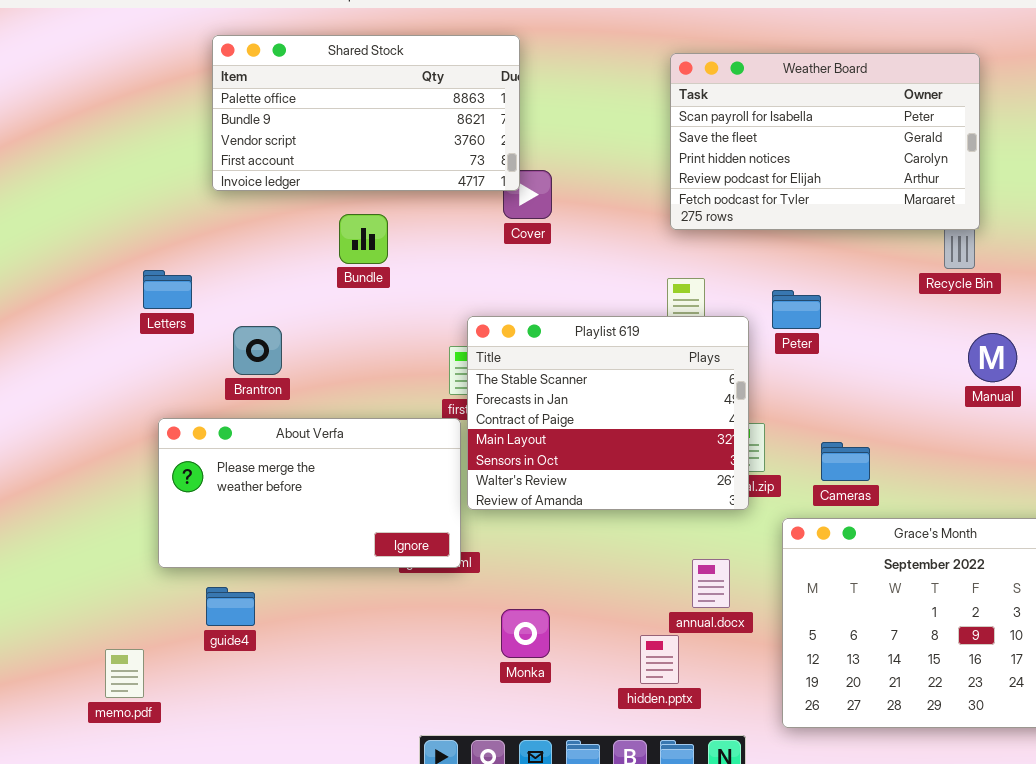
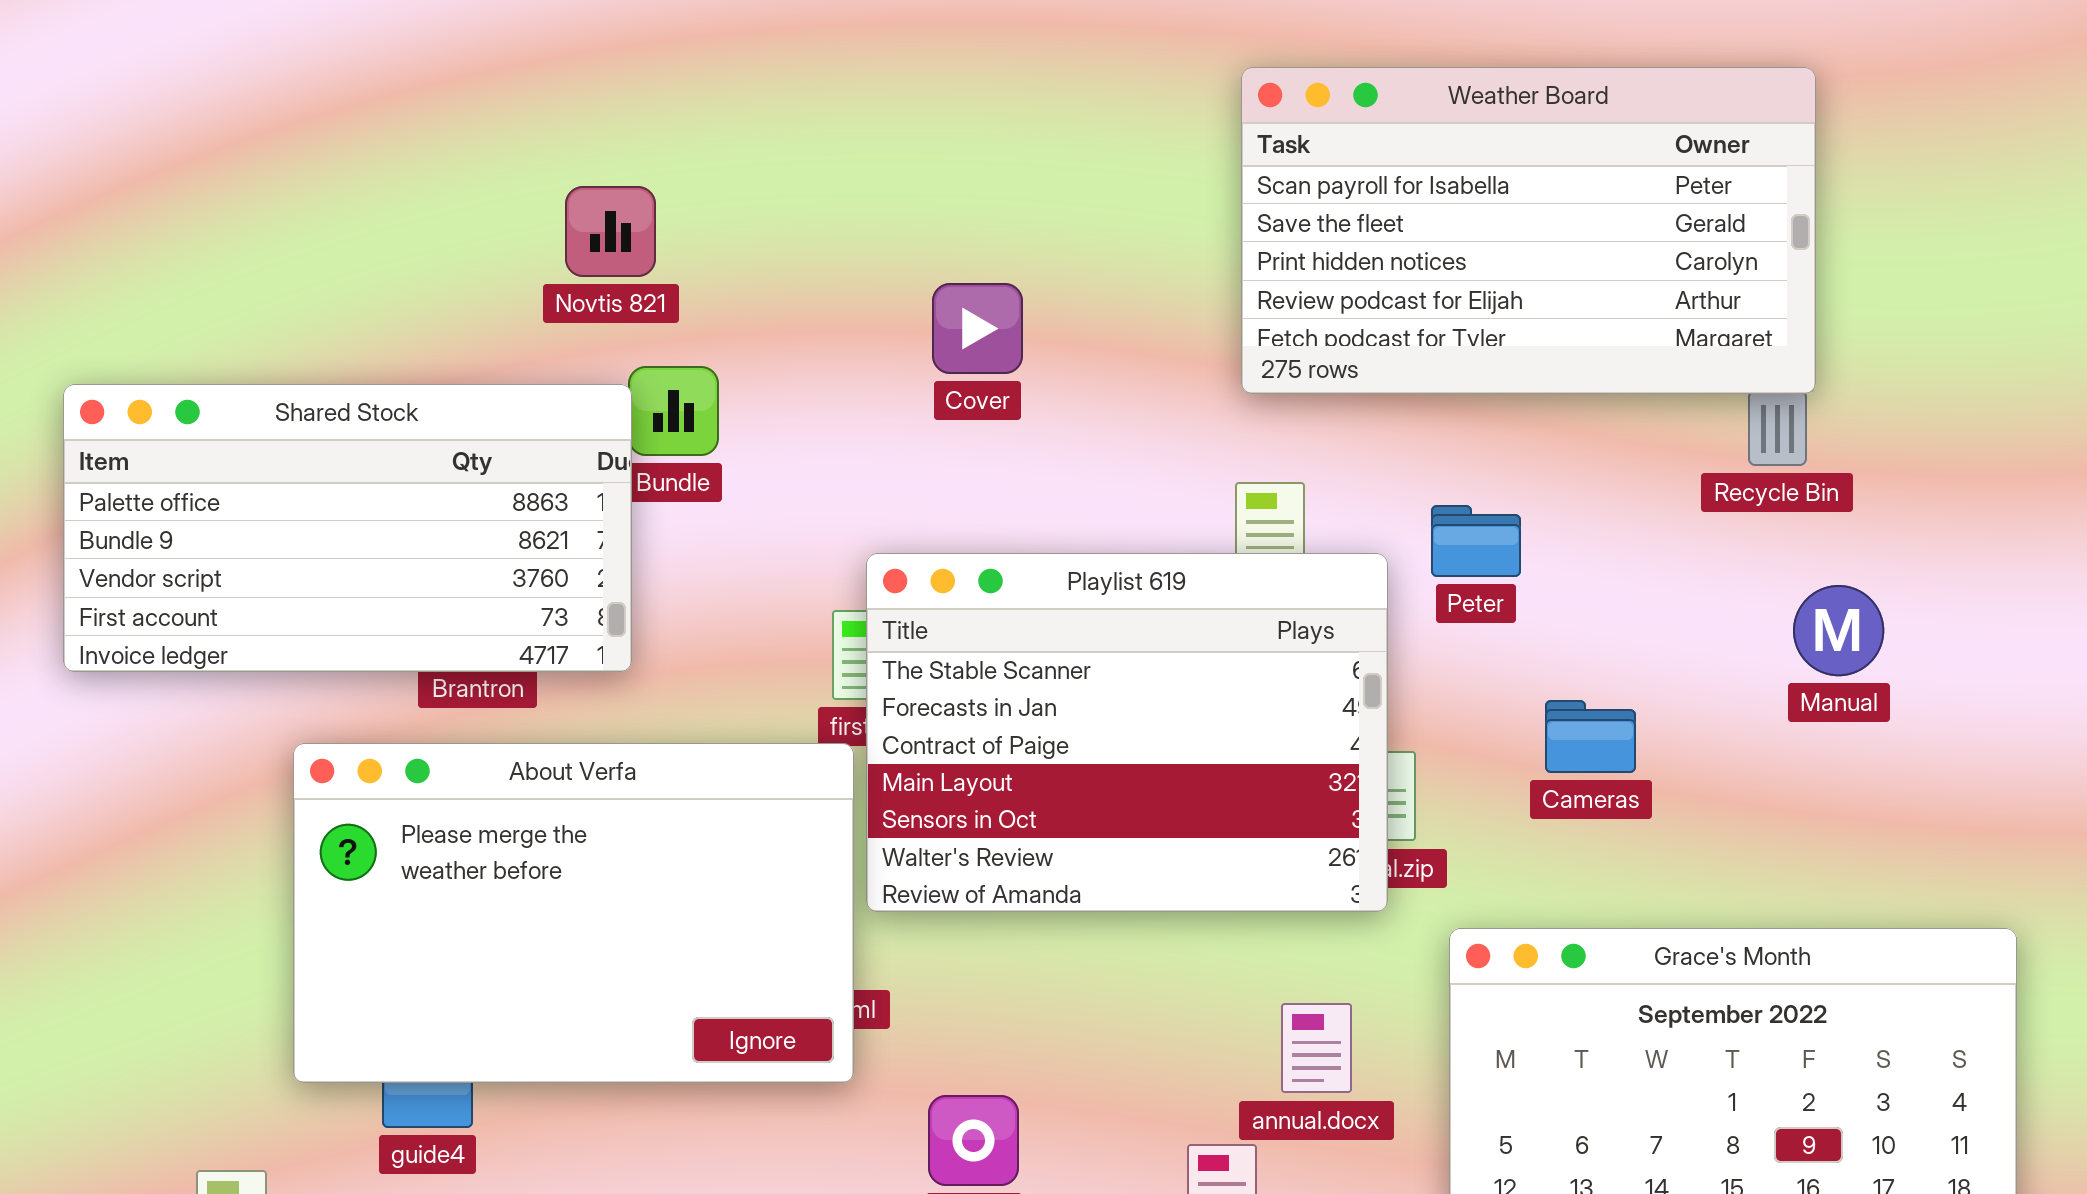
Shared Stock: [212,35,520,191] -> [63,384,632,672], moved
About Verfa: [158,418,461,568] -> [293,743,854,1083], resized
Cameras: [821,442,870,481] -> [1545,700,1636,773], moved

